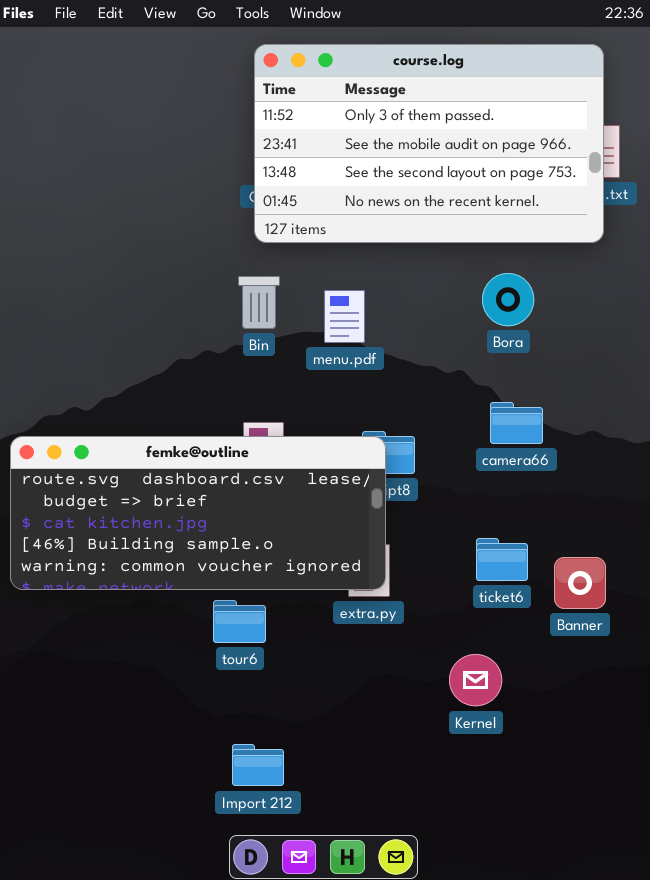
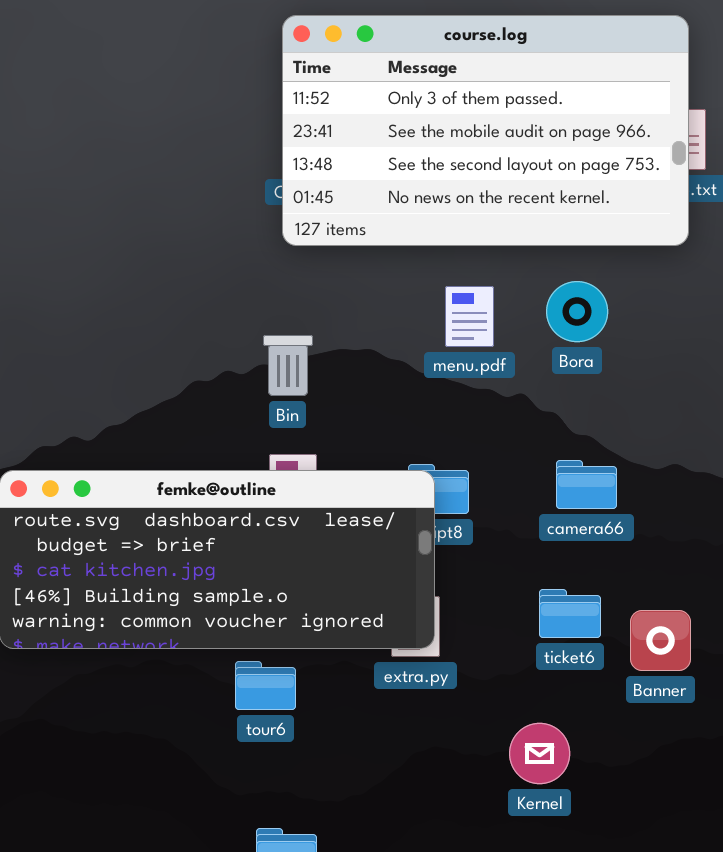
Bin: [238,276,280,329] -> [263,335,313,396], moved
menu.pdf: [324,290,365,343] -> [445,286,494,347], moved
camera66: [490,402,543,444] -> [556,460,617,509], moved

